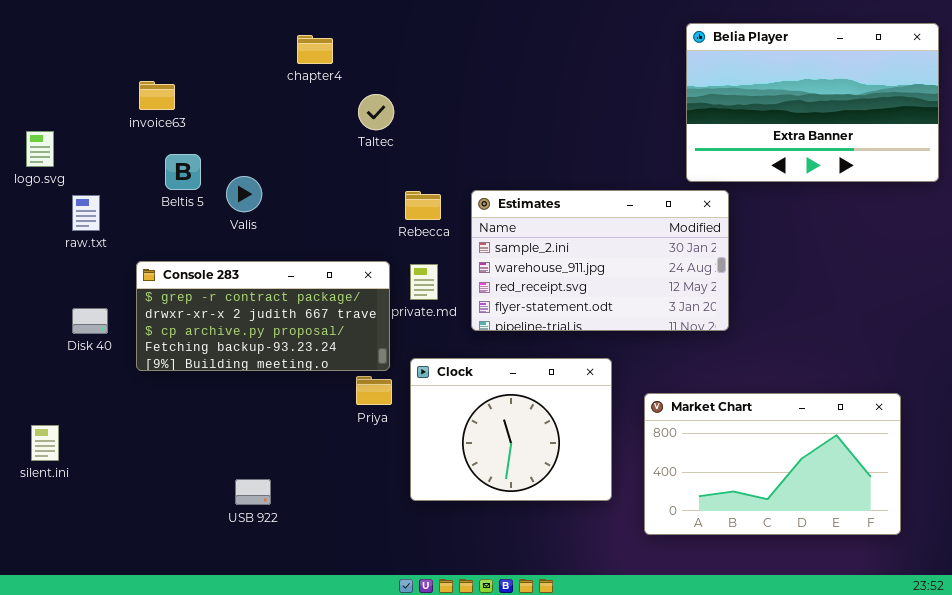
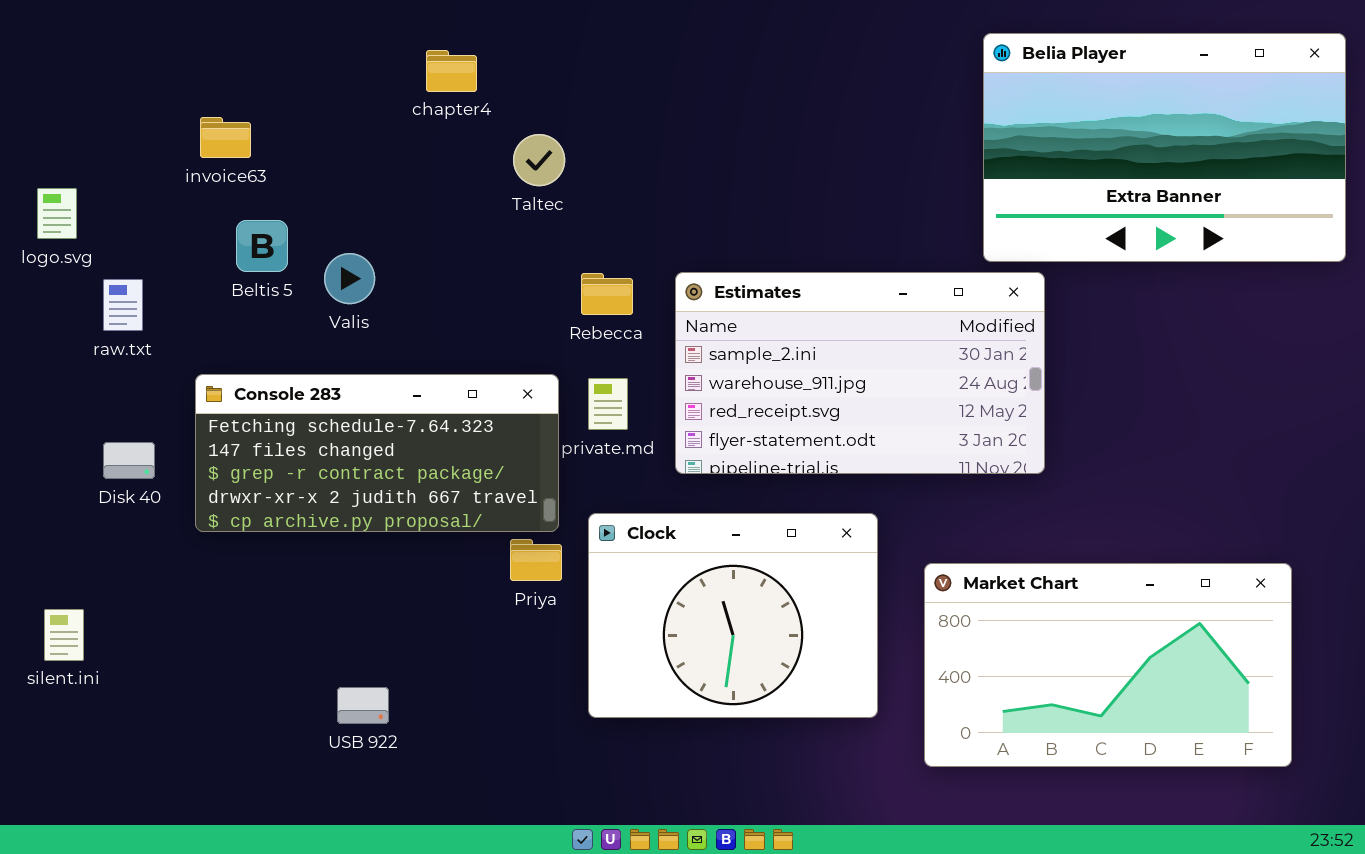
Console 283: [136,261,390,371] -> [195,374,559,532], scrolled up 2 rows

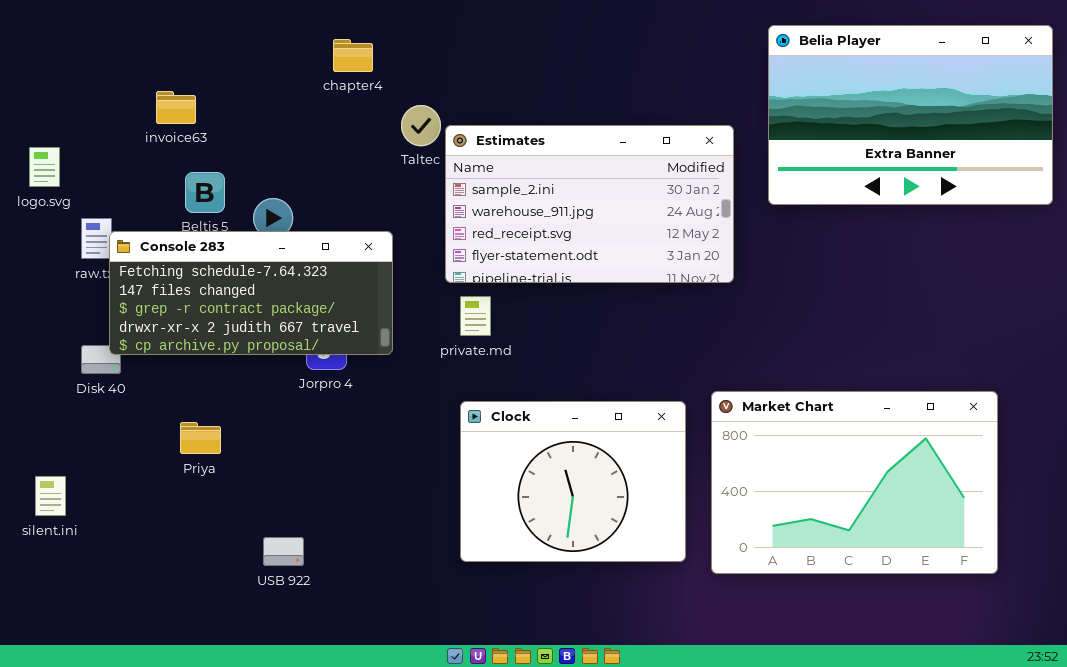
Estimates: [675,272,1045,474] -> [445,125,734,283], moved
Console 283: [195,374,559,532] -> [109,231,393,355], moved
Priya: [510,539,562,581] -> [180,422,221,454], moved
Market Chart: [924,563,1292,767] -> [711,391,998,574], moved, resized

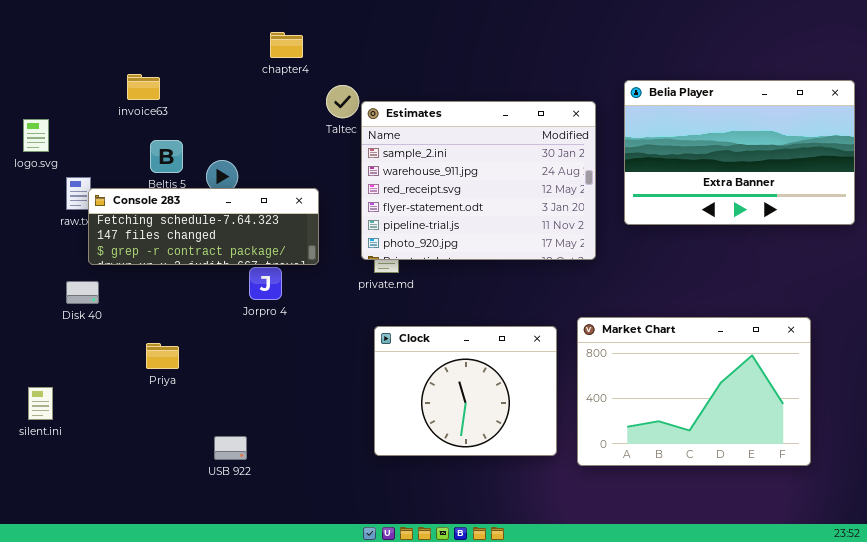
Belia Player: [768,25,1053,205] -> [624,80,855,225], moved
Estimates: [445,125,734,283] -> [361,101,596,260], resized
Console 283: [109,231,393,355] -> [88,188,319,265], resized

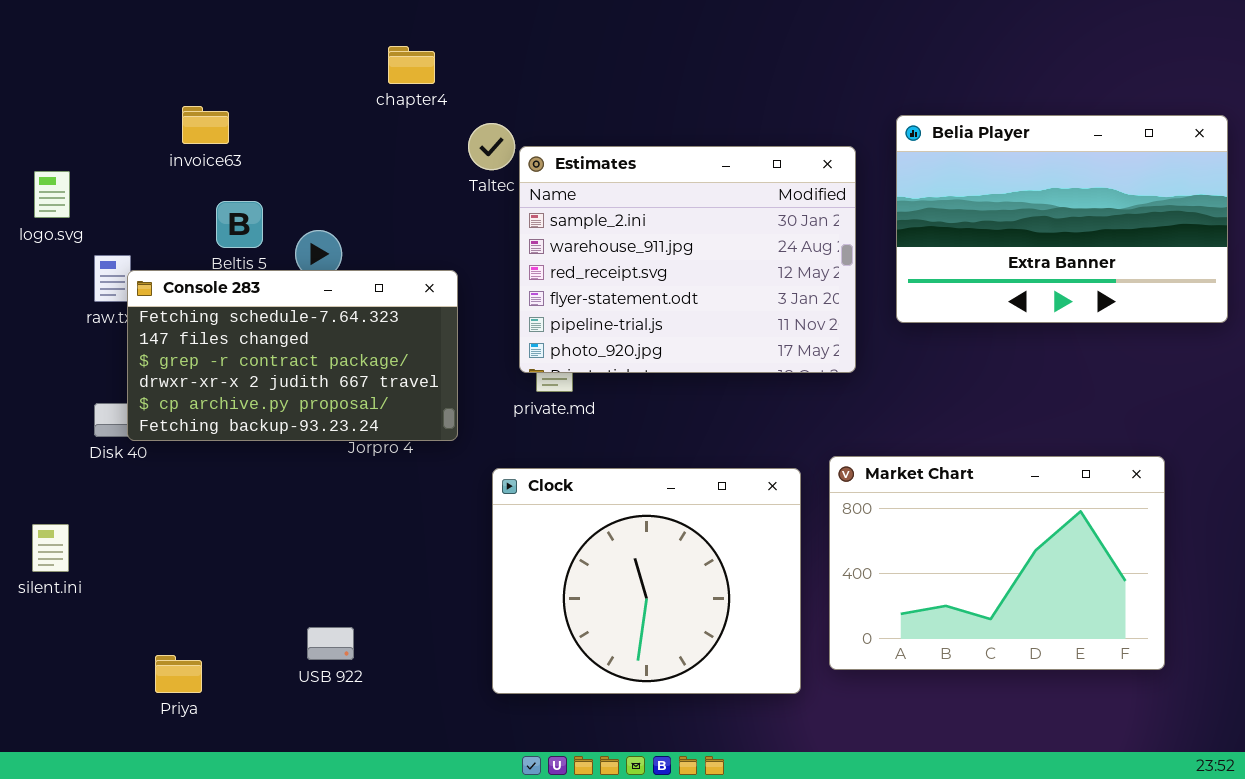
Console 283: [88,188,319,265] -> [127,270,458,441], resized
Clock: [374,326,557,456] -> [492,468,801,694], resized
Priya: [146,343,179,369] -> [155,655,202,693], moved
silent.ini: [28,387,53,420] -> [32,524,69,572], moved

